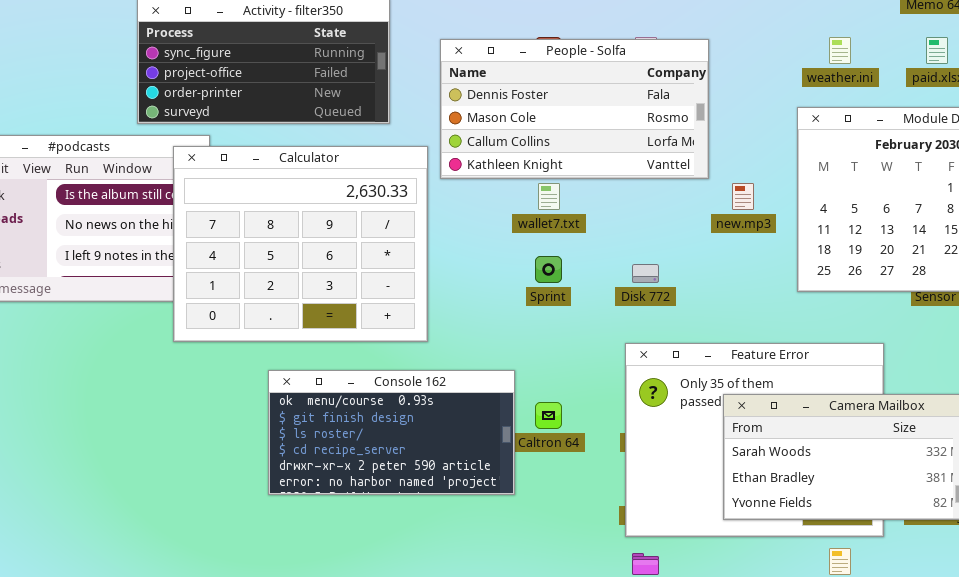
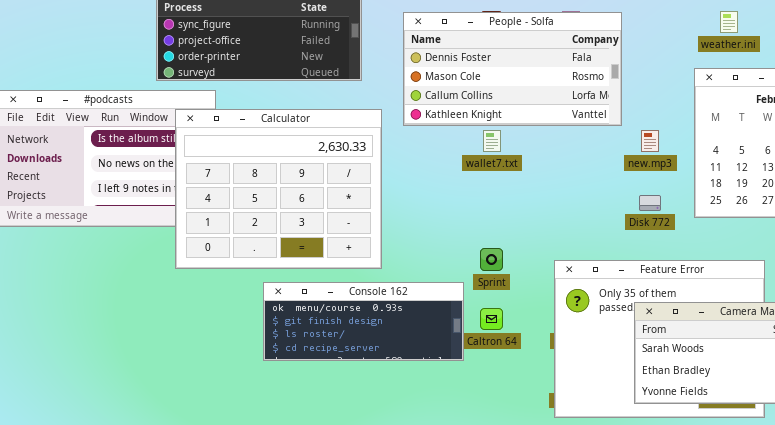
Calculator: [173,146,428,342] -> [175,109,382,269], moved
Sprint: [535,256,562,283] -> [480,248,503,271], moved
Disk 772: [632,264,659,283] -> [639,195,661,211], moved
Console 162: [268,370,515,495] -> [263,282,464,361], resized

